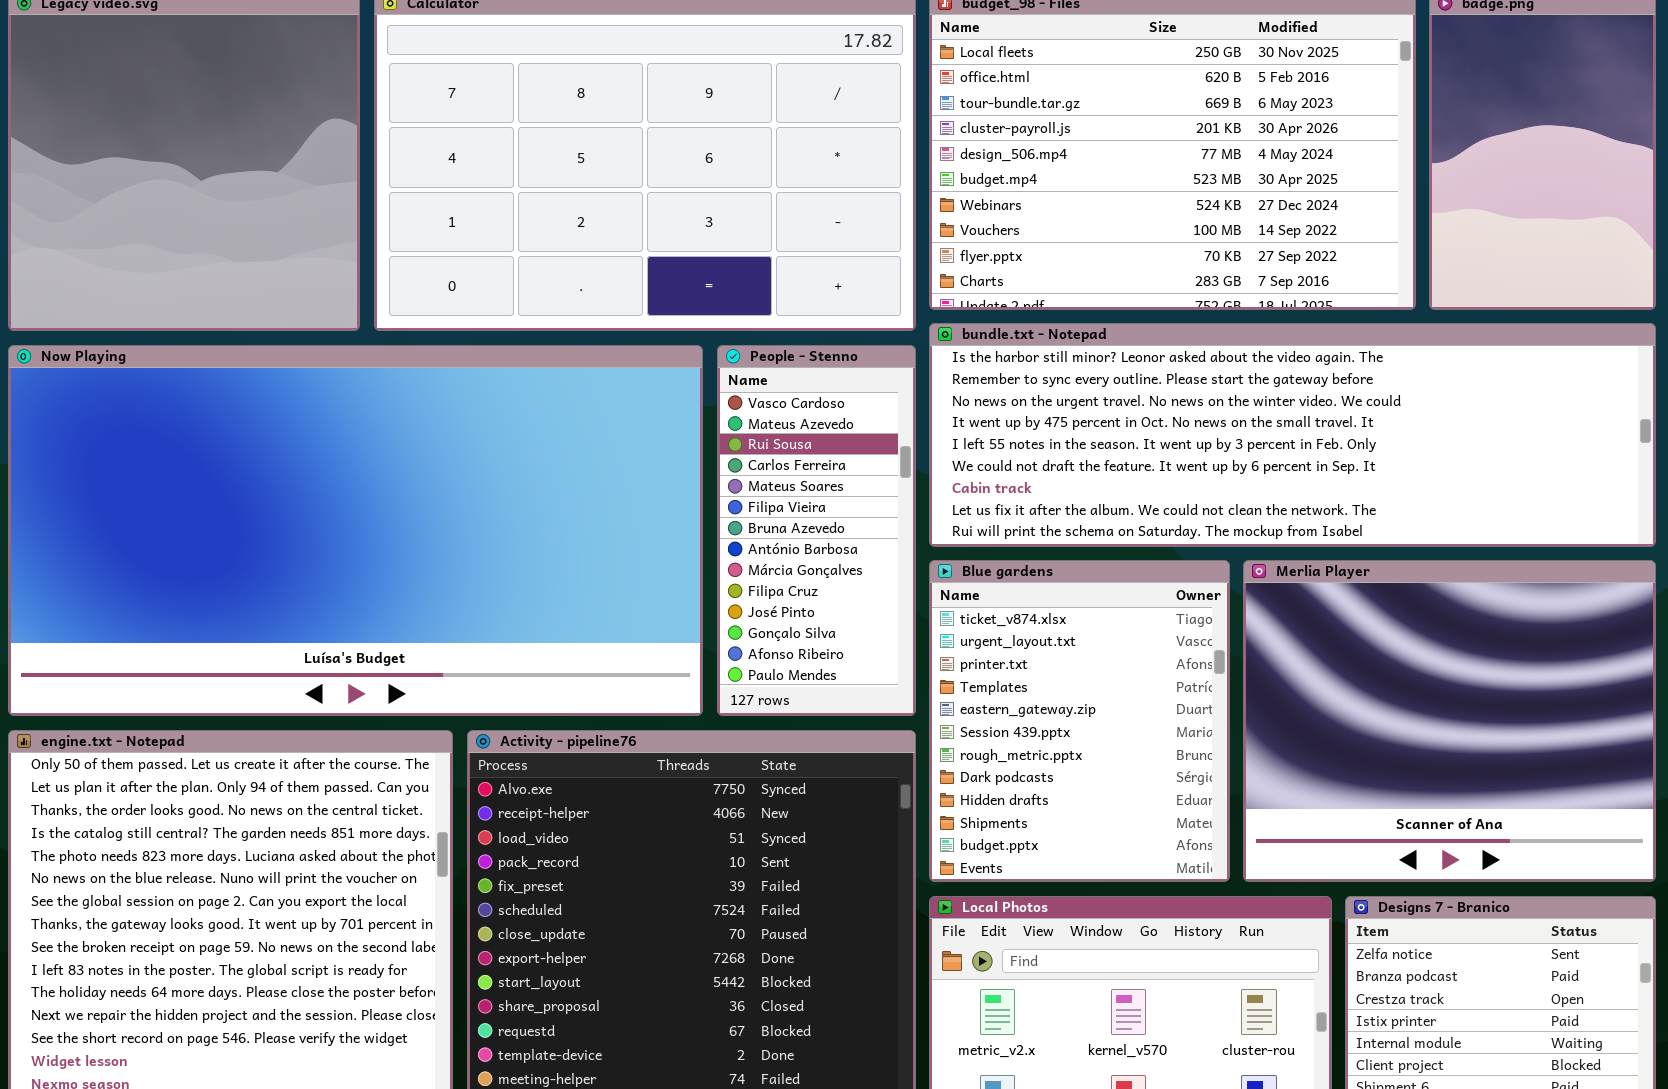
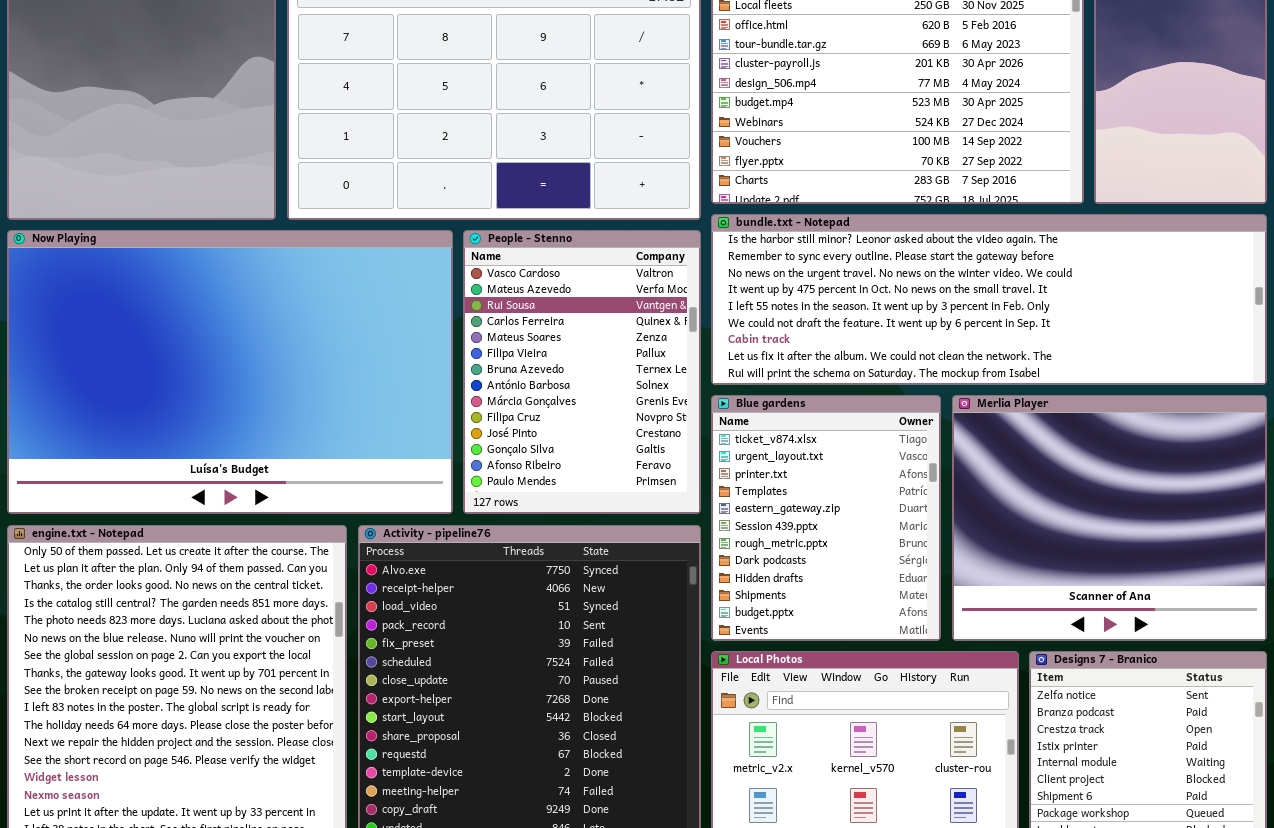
Now Playing: [8,345,703,716] -> [7,230,453,514], resized
People - Stenno: [717,345,916,716] -> [463,230,701,514], resized

